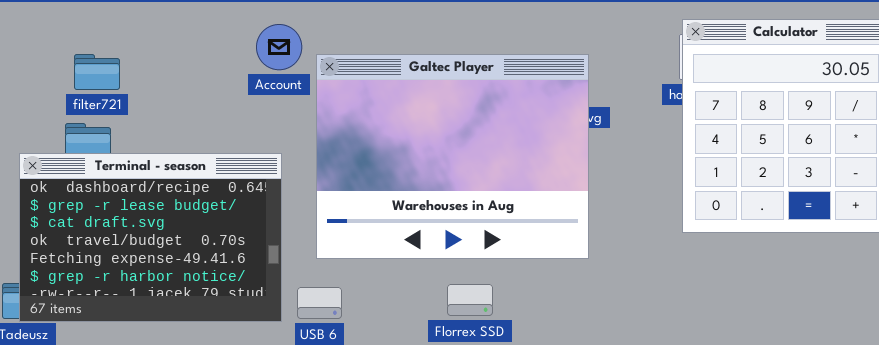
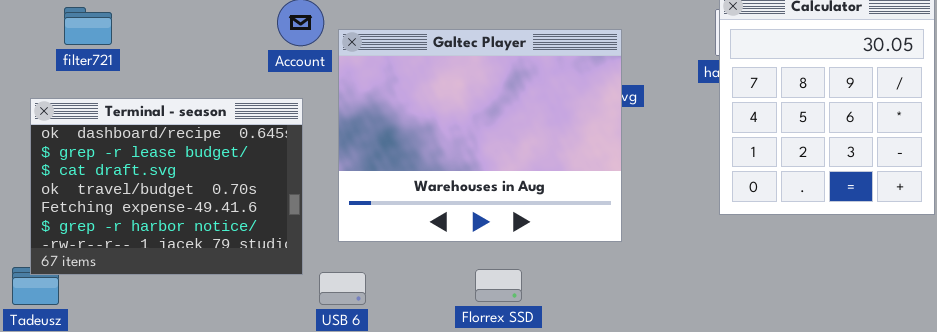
filter721: [74,54,120,90] -> [64,7,112,45], moved
Terminal - season: [19,153,282,322] -> [30,98,303,275], moved

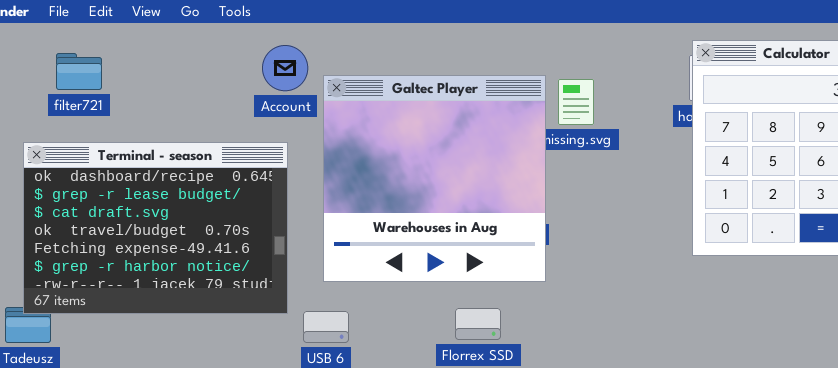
Galtec Player: [338,29,622,242] -> [323,75,546,282], resized

